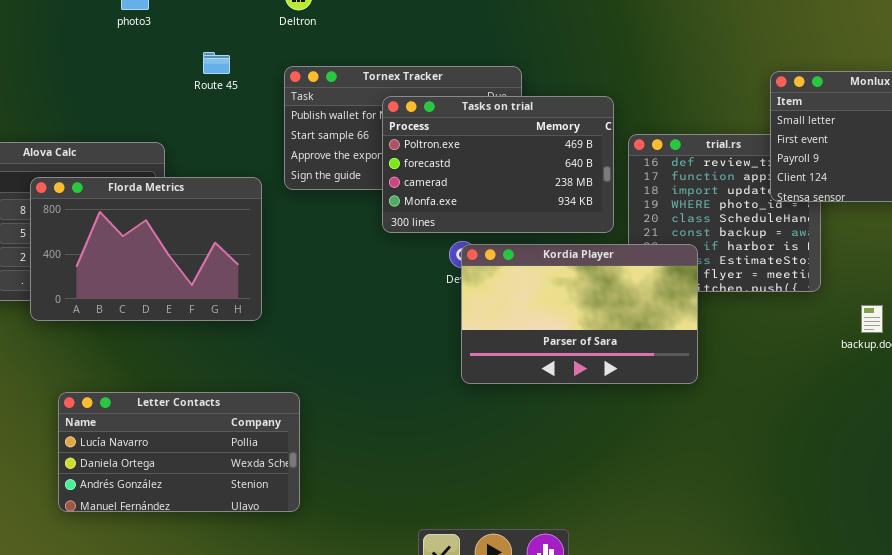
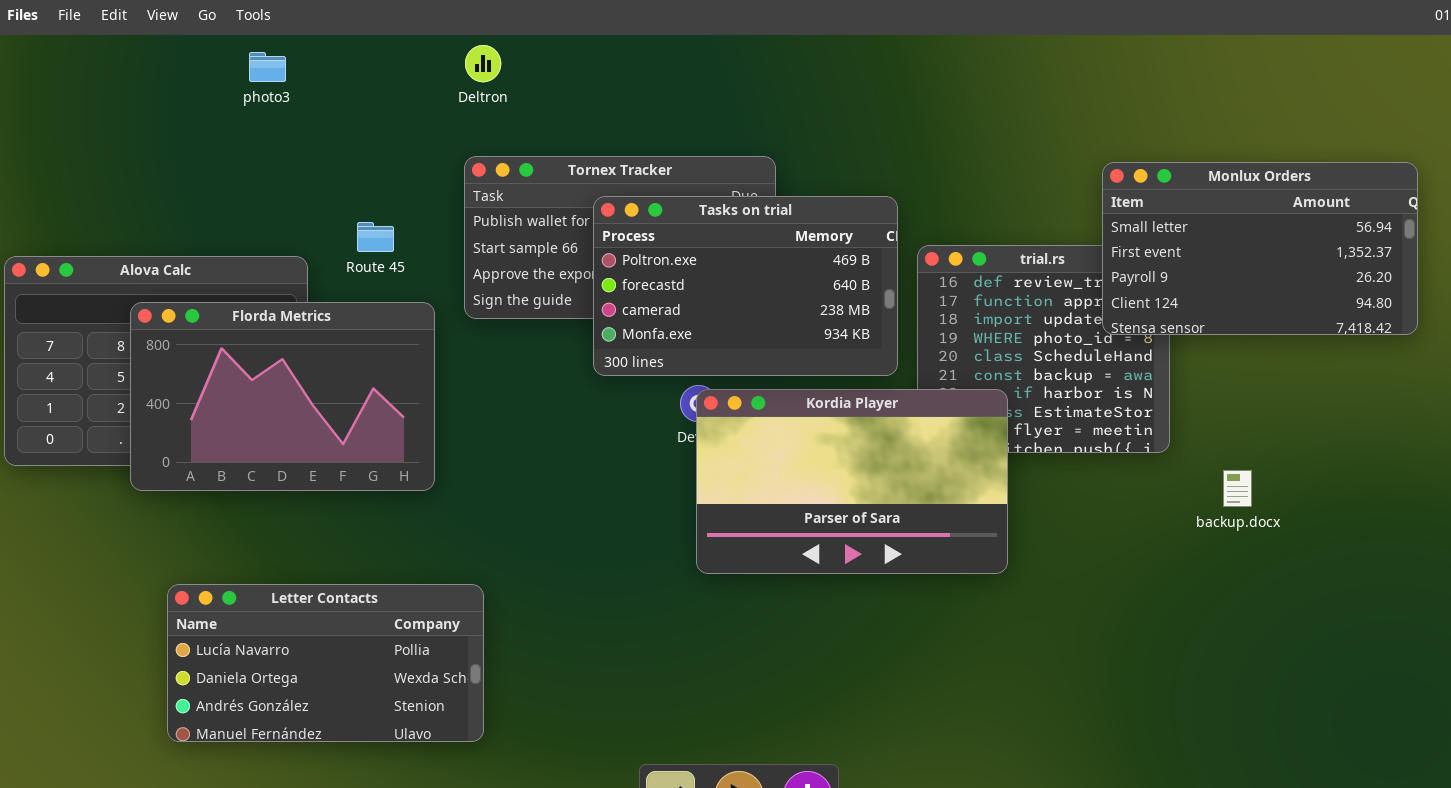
Route 45: [203,52,230,74] -> [357,222,394,252], moved

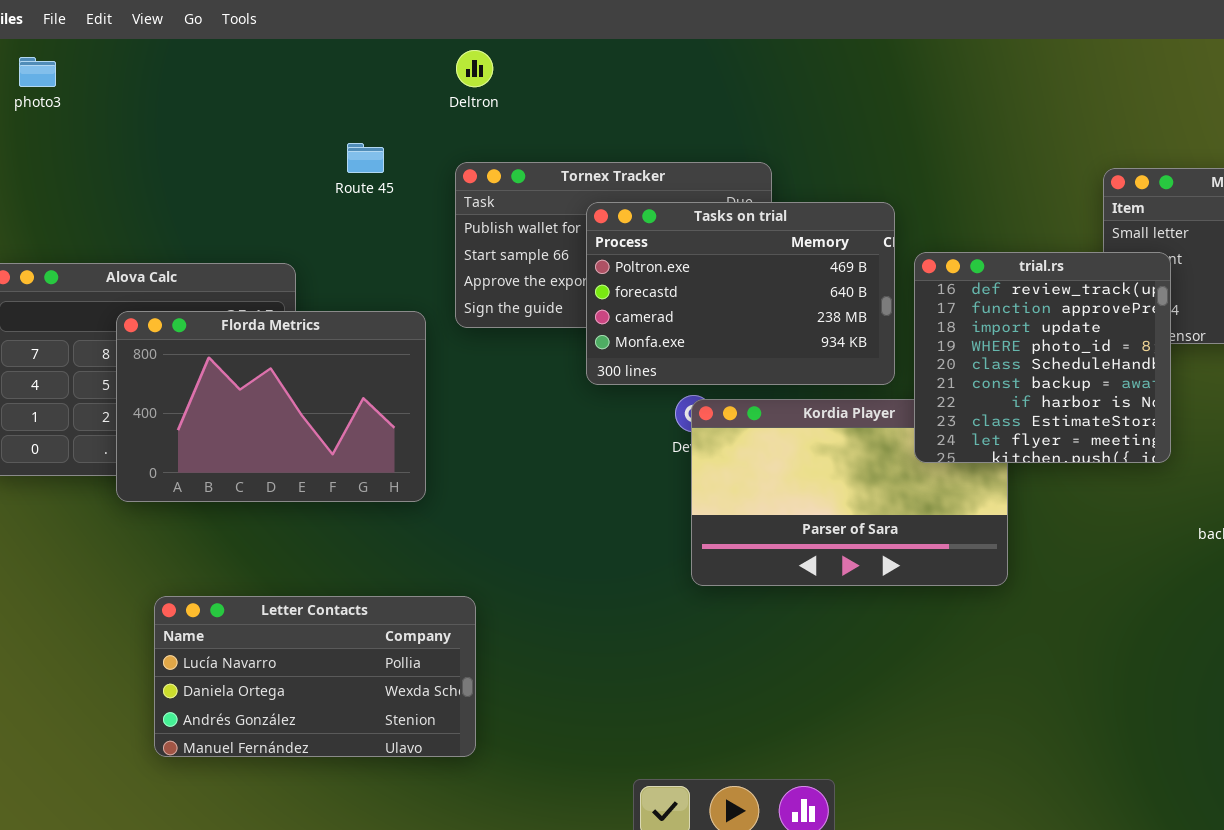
photo3: [249,52,286,82] -> [19,57,56,87], moved
Route 45: [357,222,394,252] -> [347,143,384,173], moved
trial.rs: [917,245,1170,453] -> [914,252,1171,463], raised

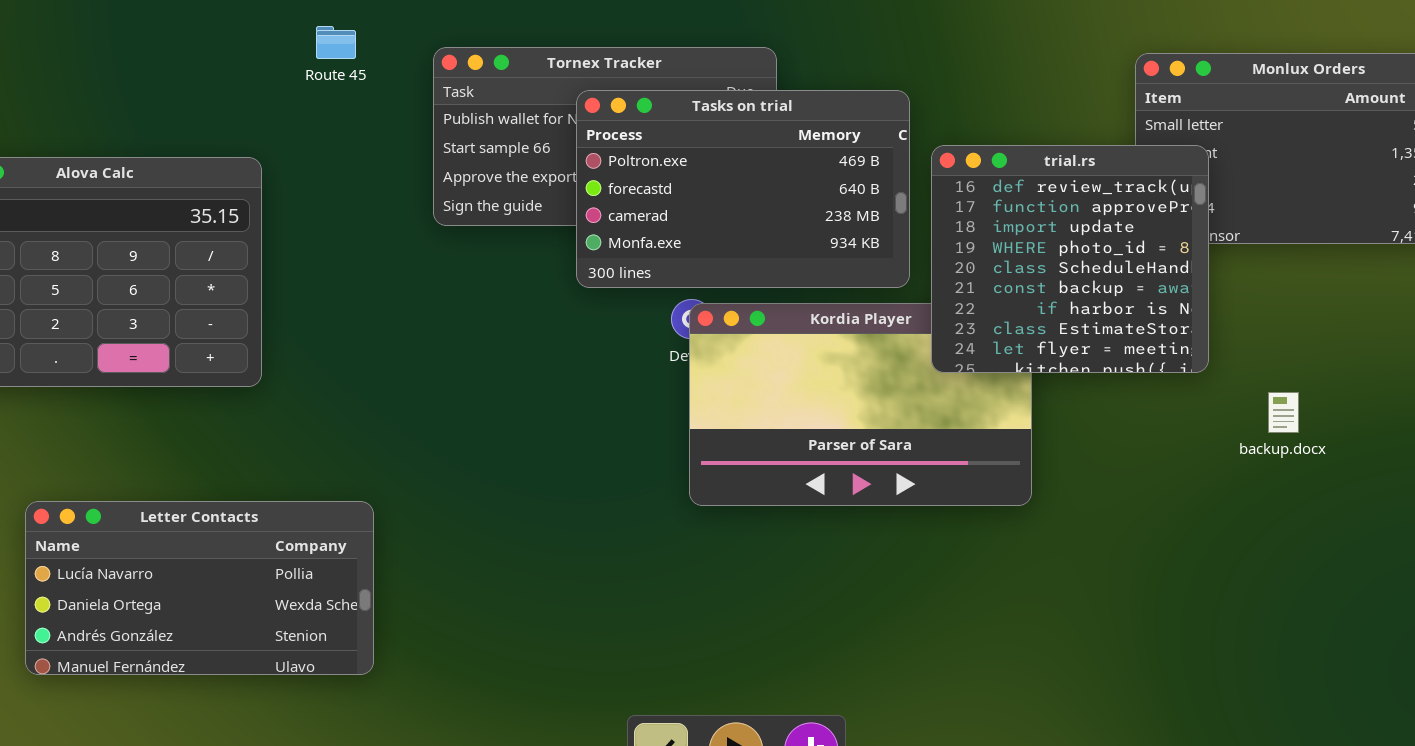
Florda Metrics: [116,311,426,502] -> none, closed
Letter Contacts: [154,596,476,757] -> [25,501,374,675], moved

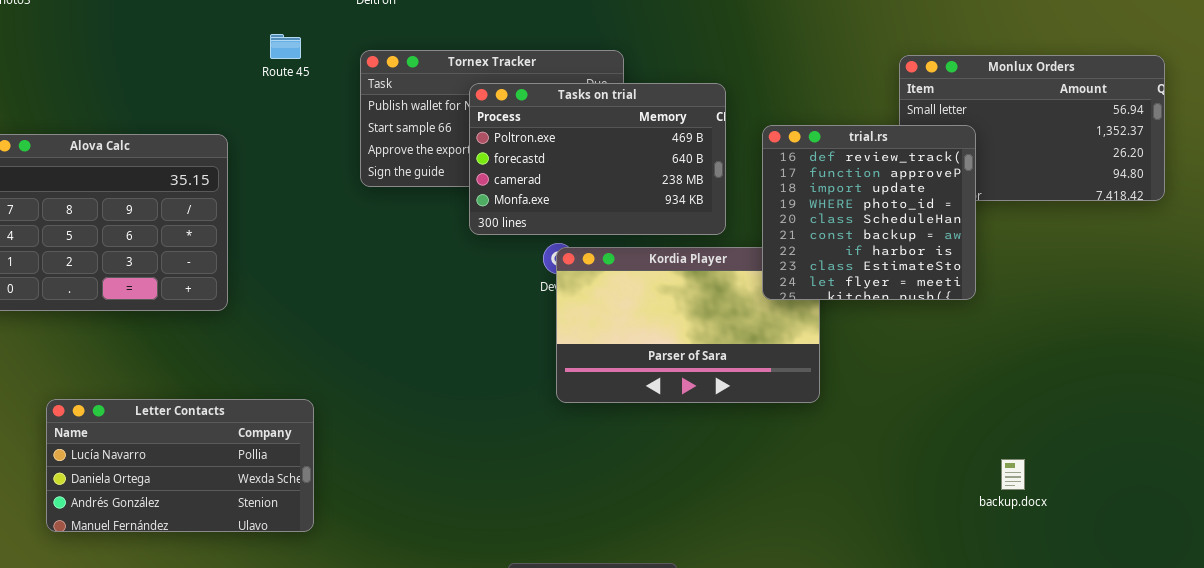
trial.rs: [931,145,1209,373] -> [762,125,976,300], moved
backup.docx: [1268,392,1299,433] -> [1001,459,1025,490], moved

